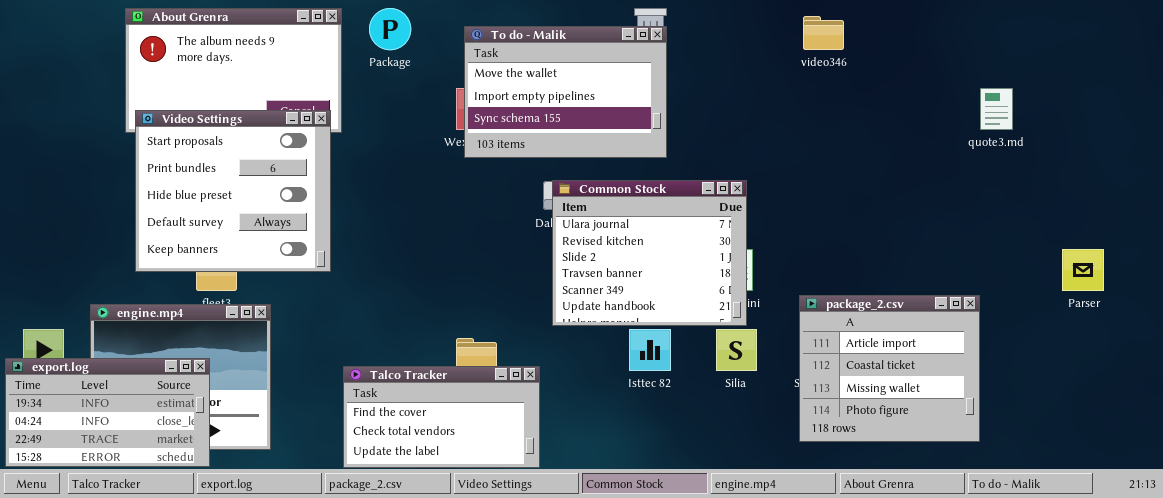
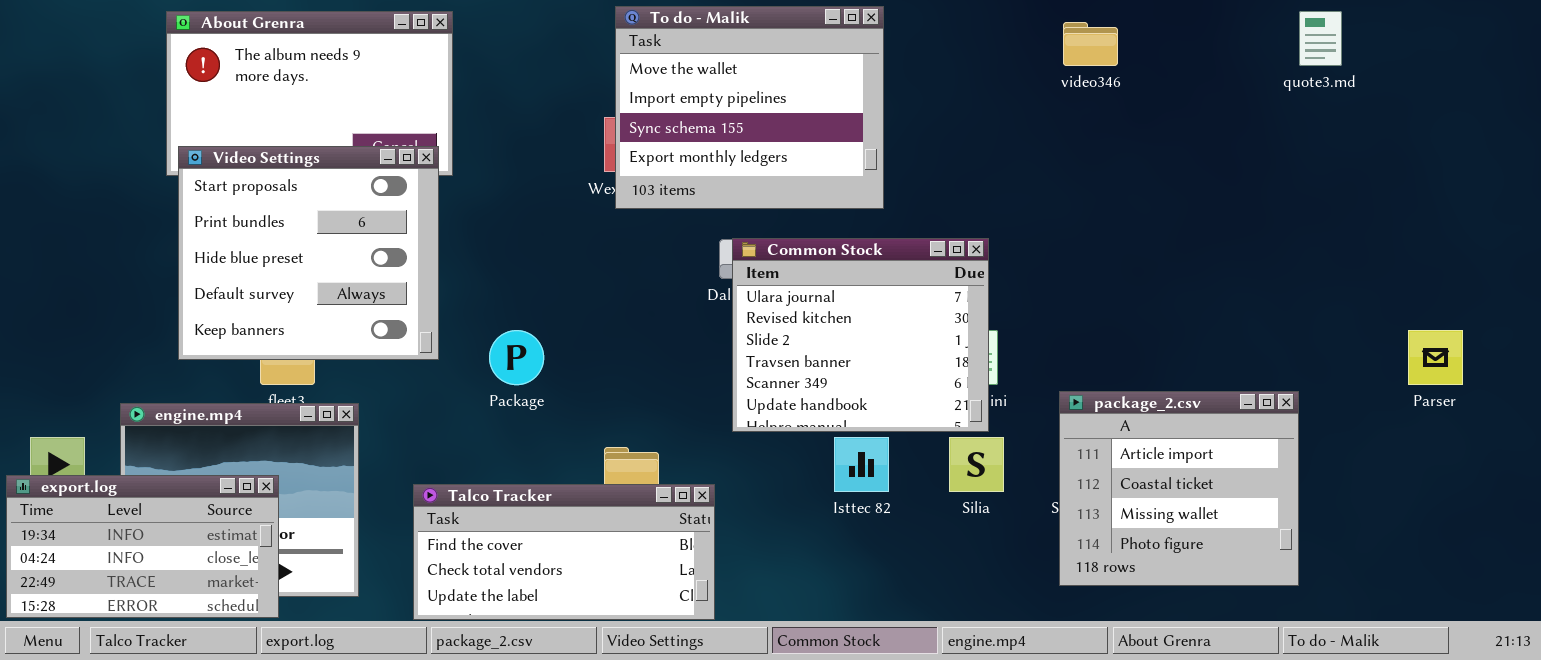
Package: [369,8,411,50] -> [489,330,544,385], moved
To do - Malik: [464,26,667,158] -> [615,6,884,209], resized
quote3.md: [980,88,1013,130] -> [1299,11,1342,66], moved
Talco Tracker: [343,366,540,468] -> [413,484,715,620], resized

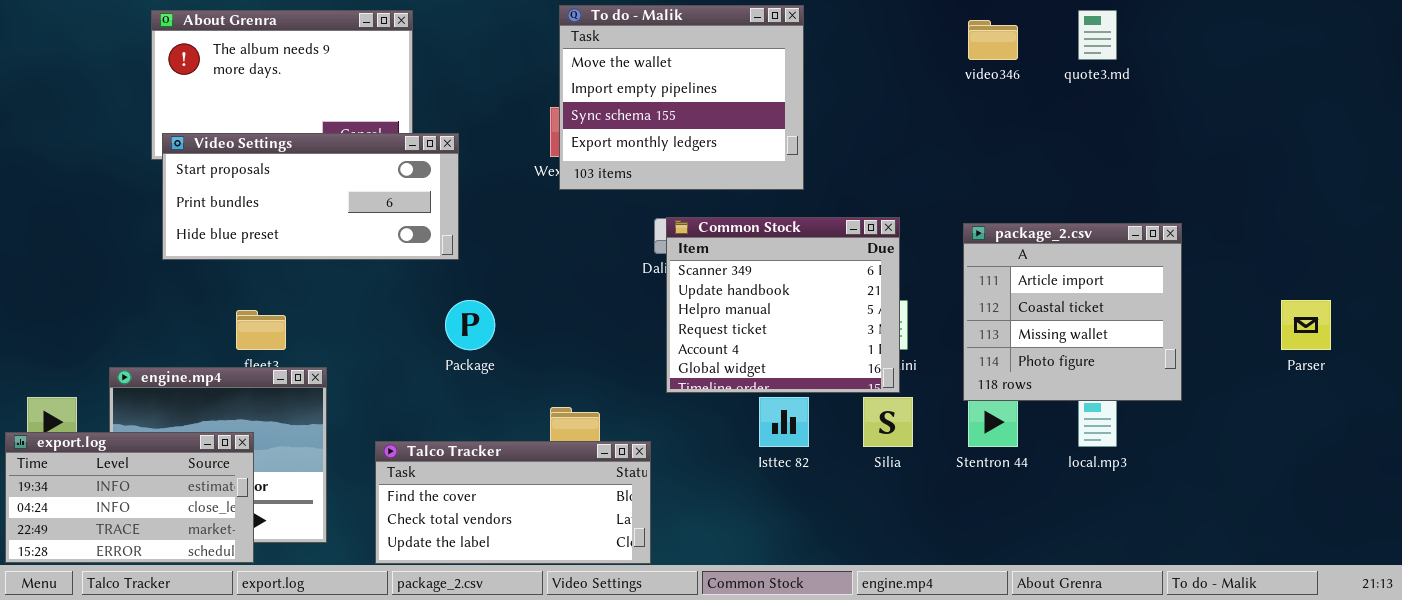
quote3.md: [1299,11,1342,66] -> [1078,10,1117,60], moved
Video Settings: [178,146,439,360] -> [162,133,459,260], resized
Common Stock: [732,238,989,432] -> [666,217,900,393], scrolled down 4 rows
package_2.csv: [1059,391,1299,586] -> [963,223,1182,401], moved

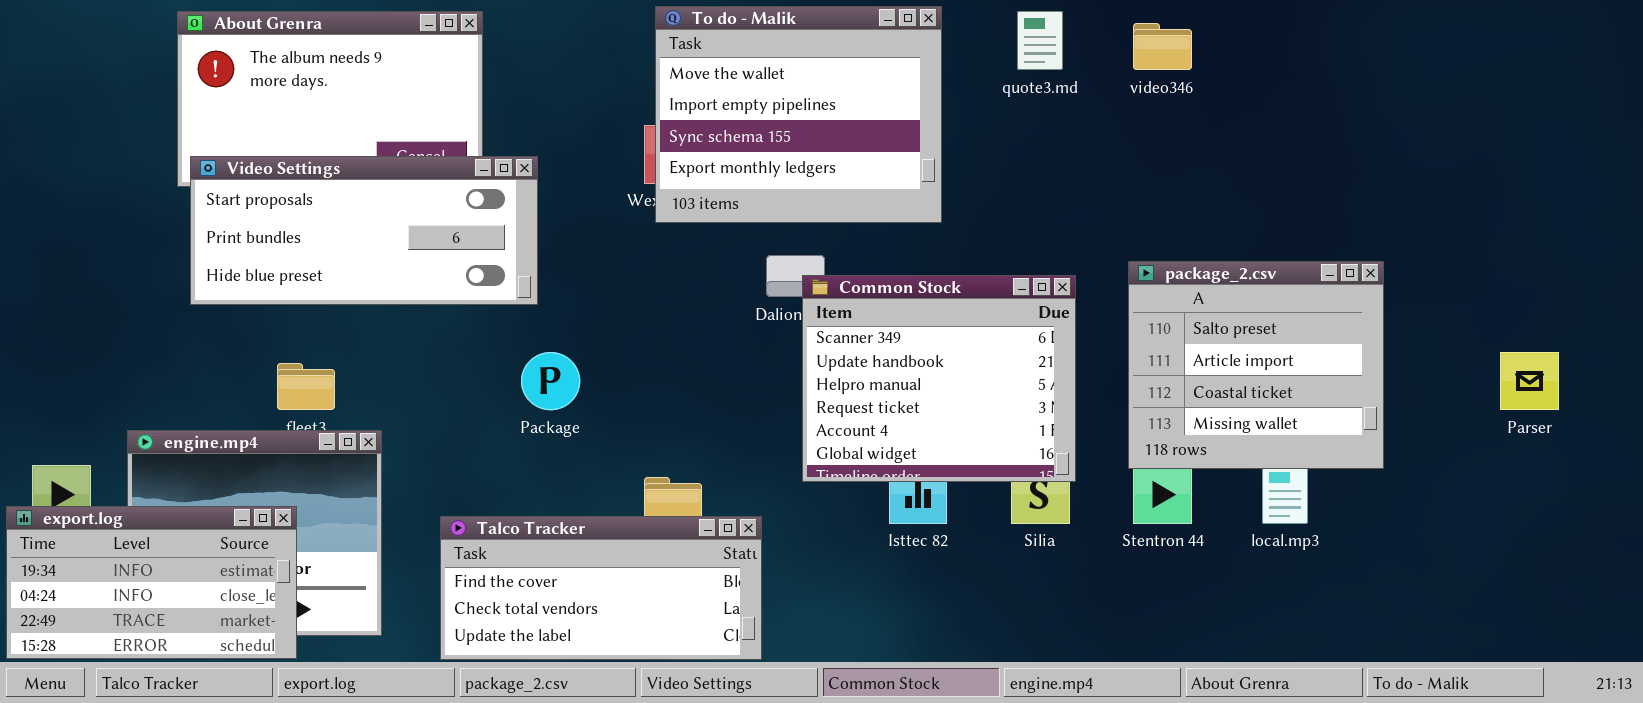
quote3.md: [1078,10,1117,60] -> [1017,11,1063,70], moved
Common Stock: [666,217,900,393] -> [802,275,1076,482], moved
package_2.csv: [963,223,1182,401] -> [1128,261,1384,469], scrolled up 1 row

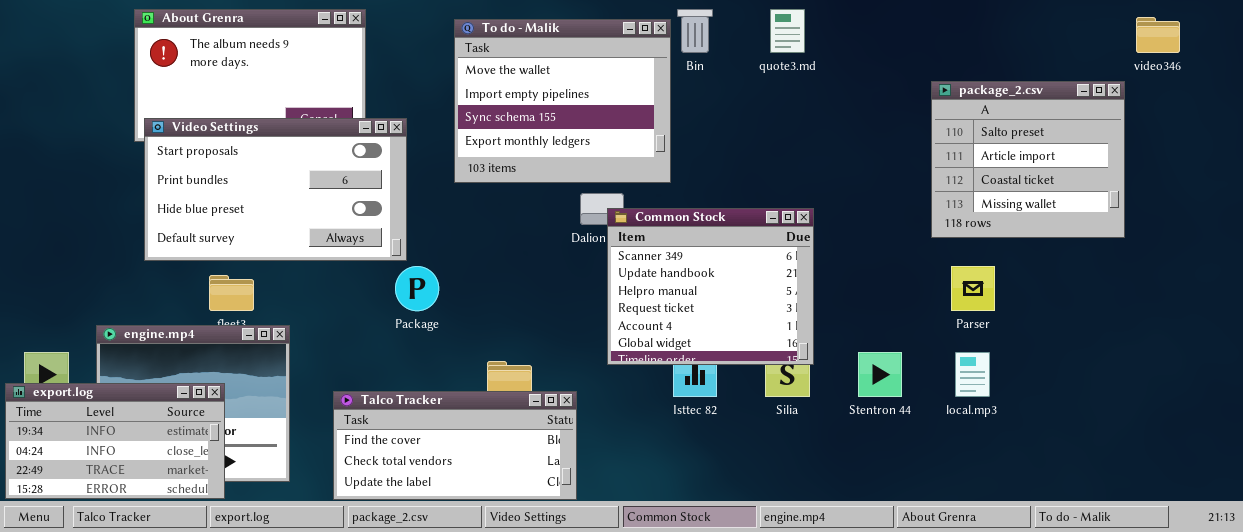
To do - Malik: [655,6,942,223] -> [454,19,671,183], moved
video346: [1133,23,1192,70] -> [1136,17,1180,53], moved
Video Settings: [190,156,538,305] -> [144,118,407,261], resized
package_2.csv: [1128,261,1384,469] -> [931,81,1125,238], moved
Parser: [1500,352,1559,410] -> [951,266,995,311], moved

